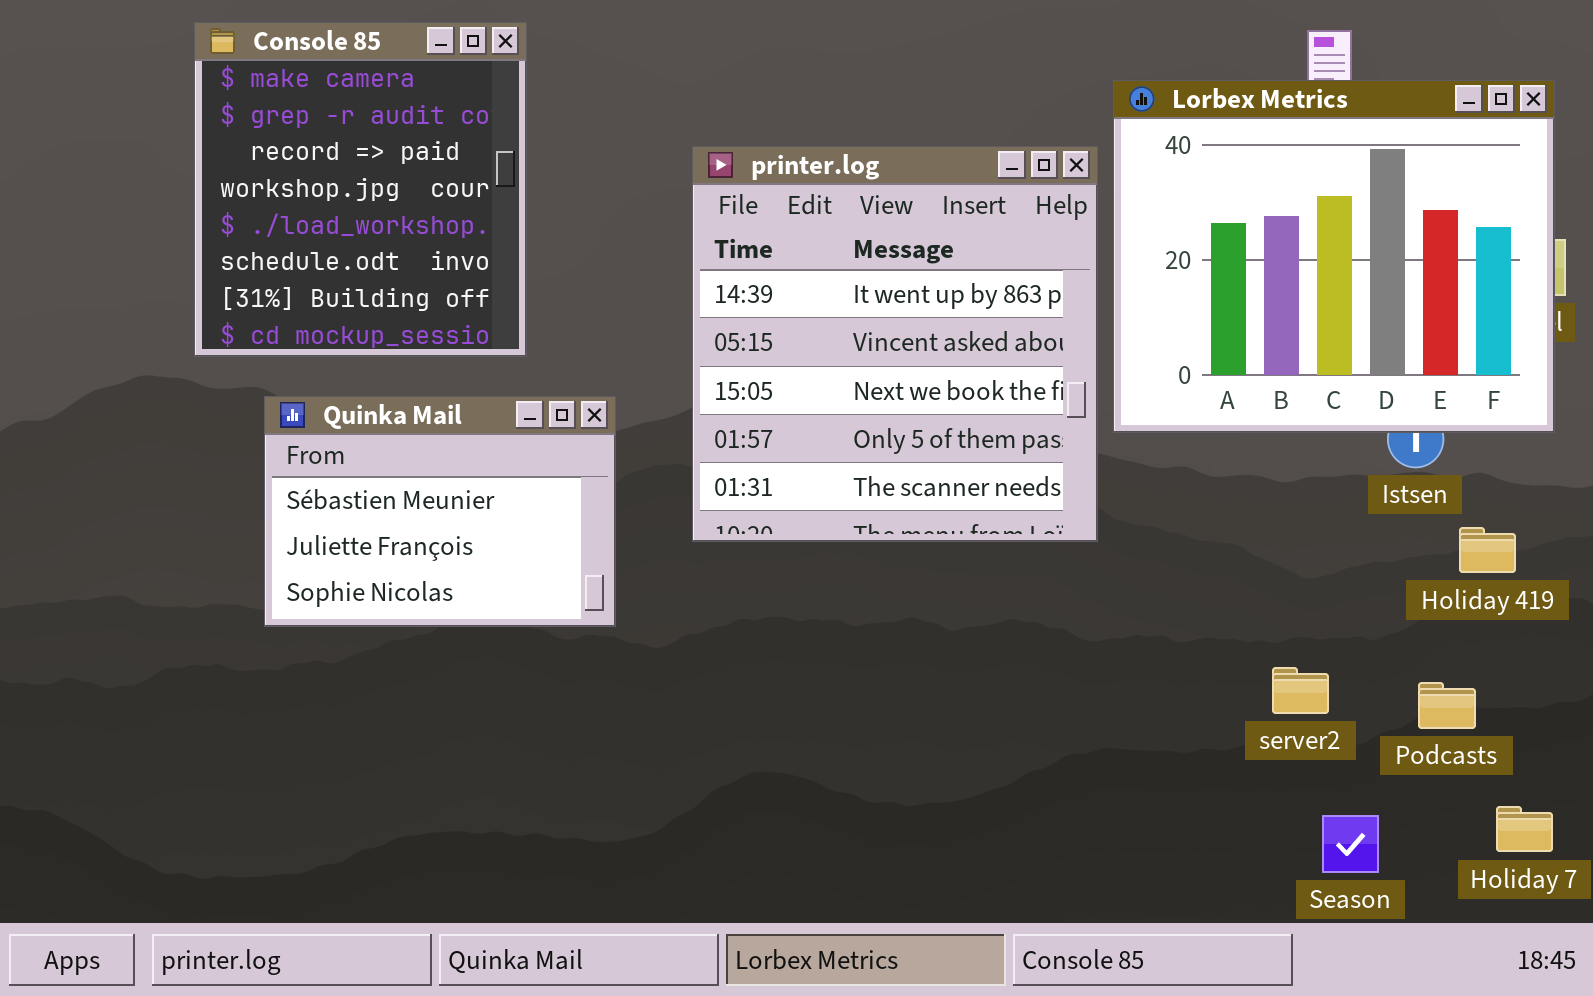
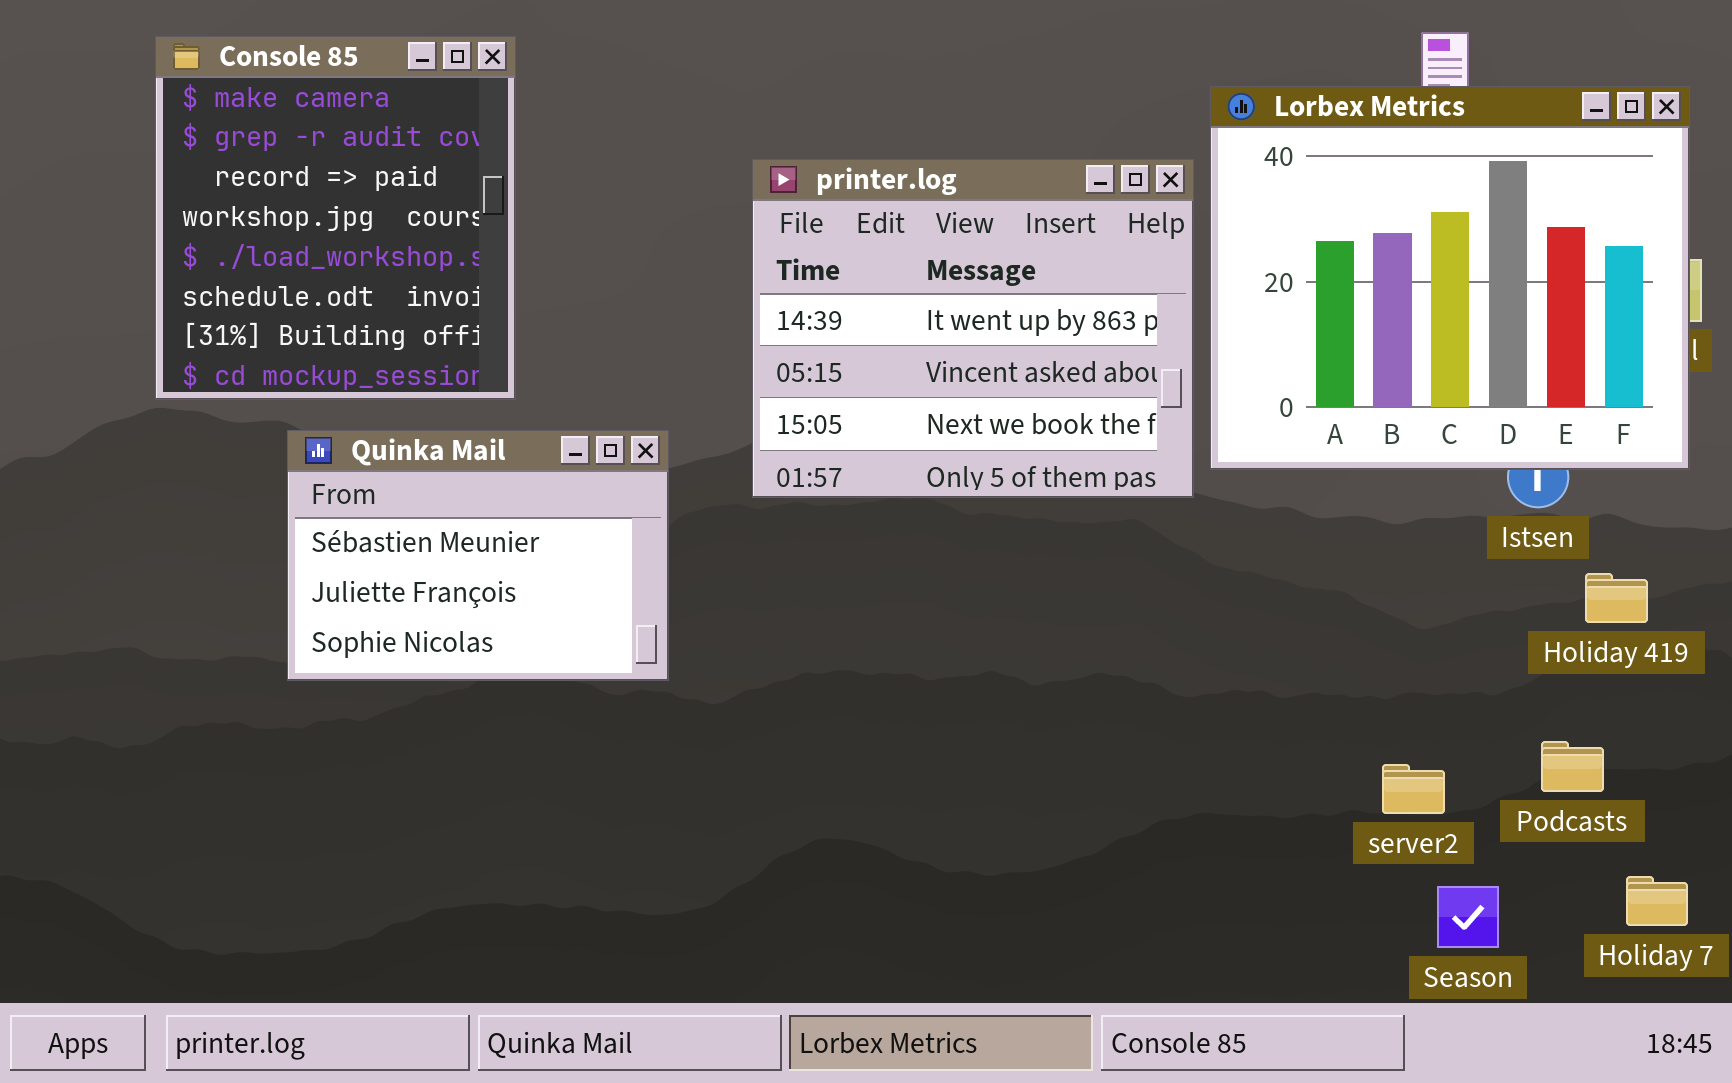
Console 85: [194,22,527,357] -> [155,36,516,400], moved
printer.log: [692,146,1098,542] -> [752,159,1194,498], resized
server2: [1272,667,1329,714] -> [1382,764,1445,814], moved

